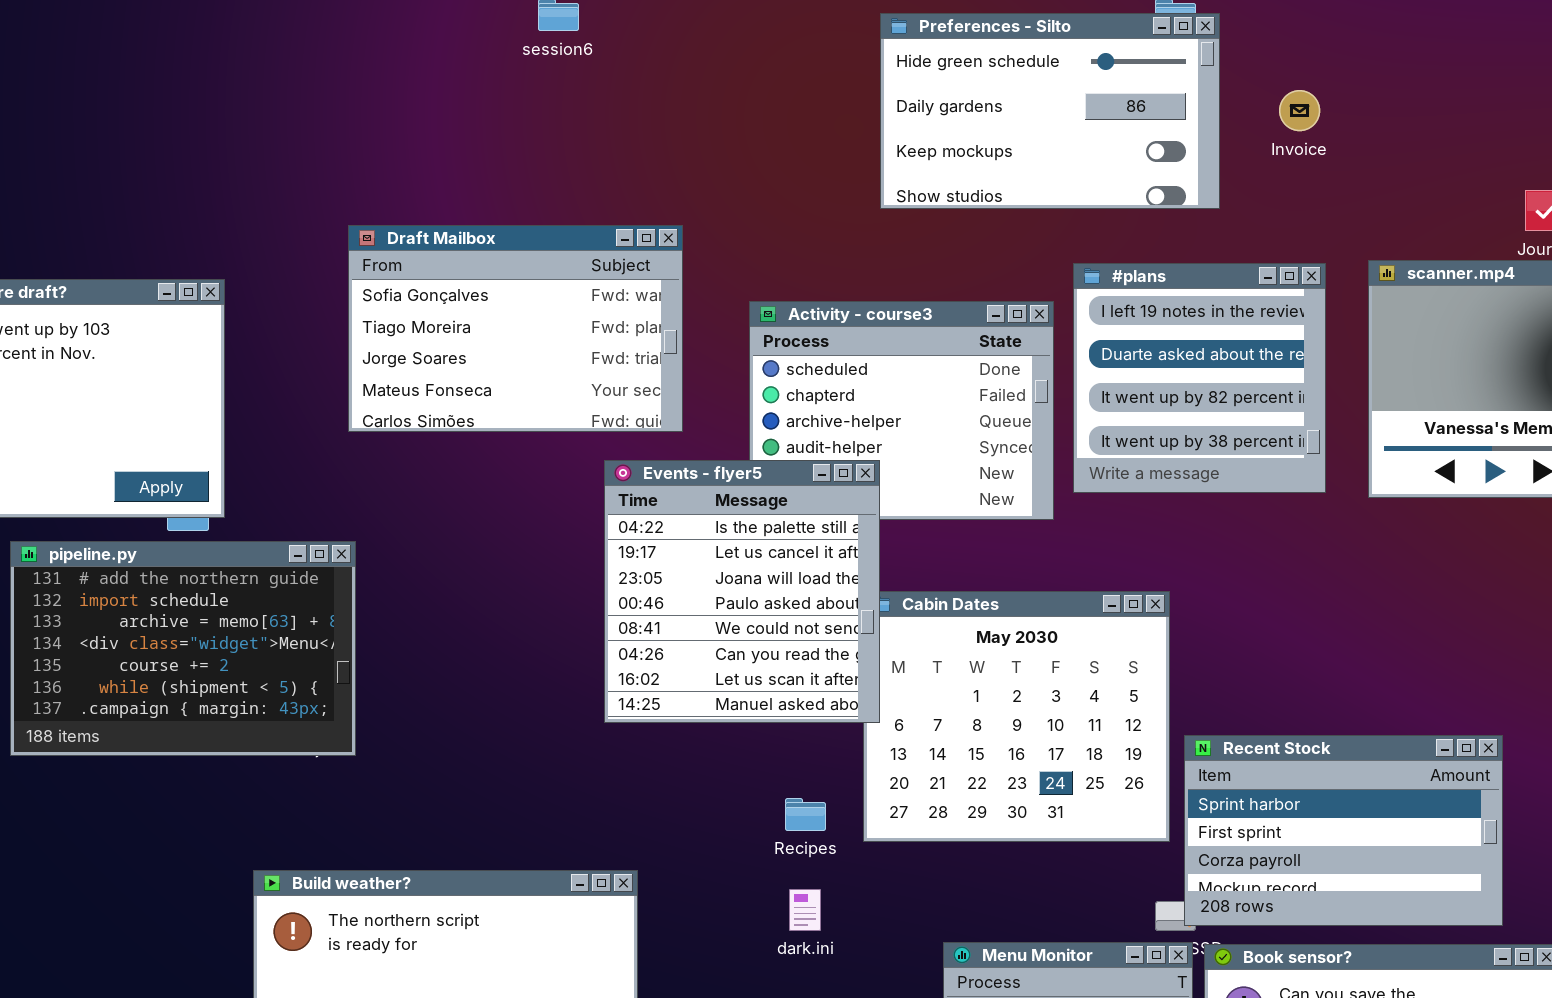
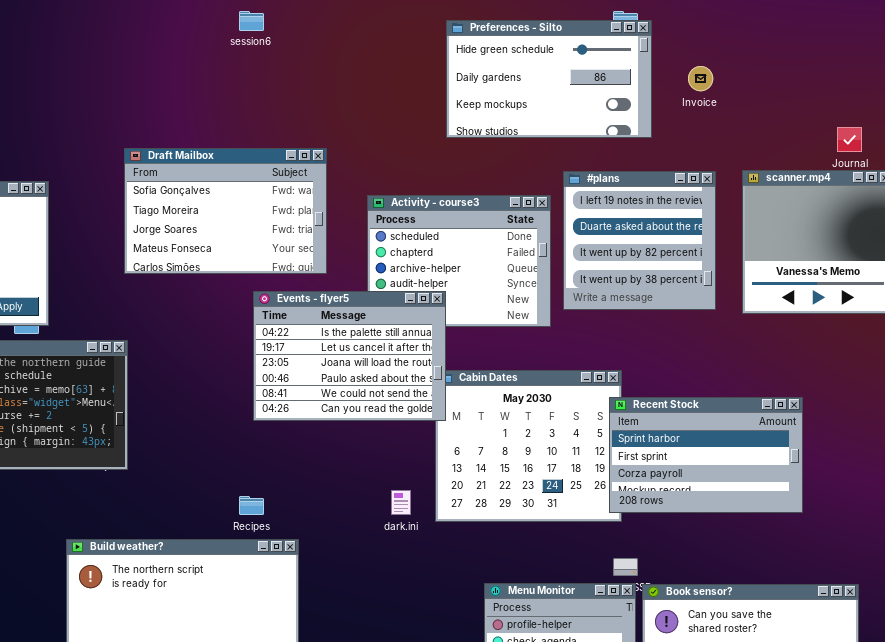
Events - flyer5: [604,460,880,723] -> [253,291,446,421], resized
Recent Stock: [1184,735,1503,926] -> [609,397,803,513], moved
Recipes: [785,798,826,831] -> [239,496,264,515], moved
dark.ini: [789,889,821,931] -> [391,490,411,515], moved

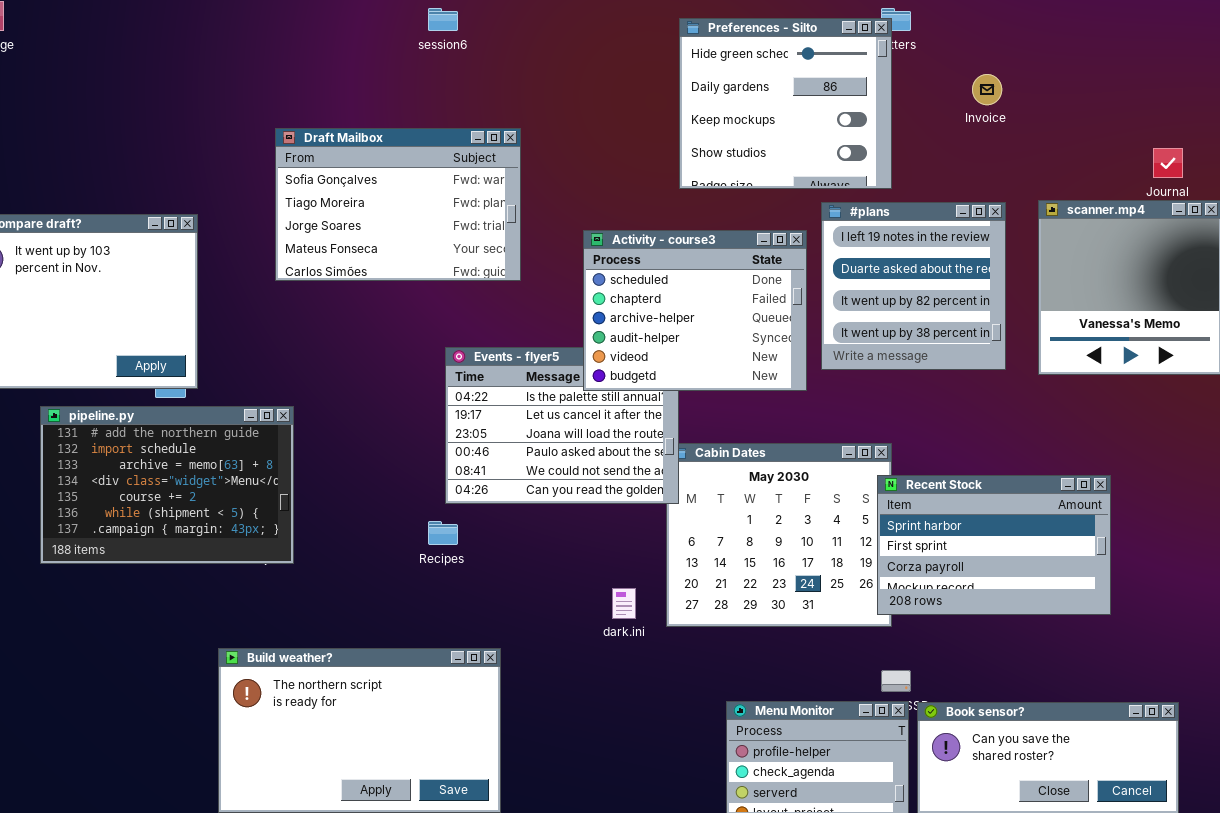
Preferences - Silto: [446,20,652,138] -> [679,18,892,189], resized
Draft Mailbox: [124,148,327,274] -> [275,128,521,281], moved
Activity - course3: [367,195,551,327] -> [583,230,807,391], raised
Recipes: [239,496,264,515] -> [428,521,458,545], moved

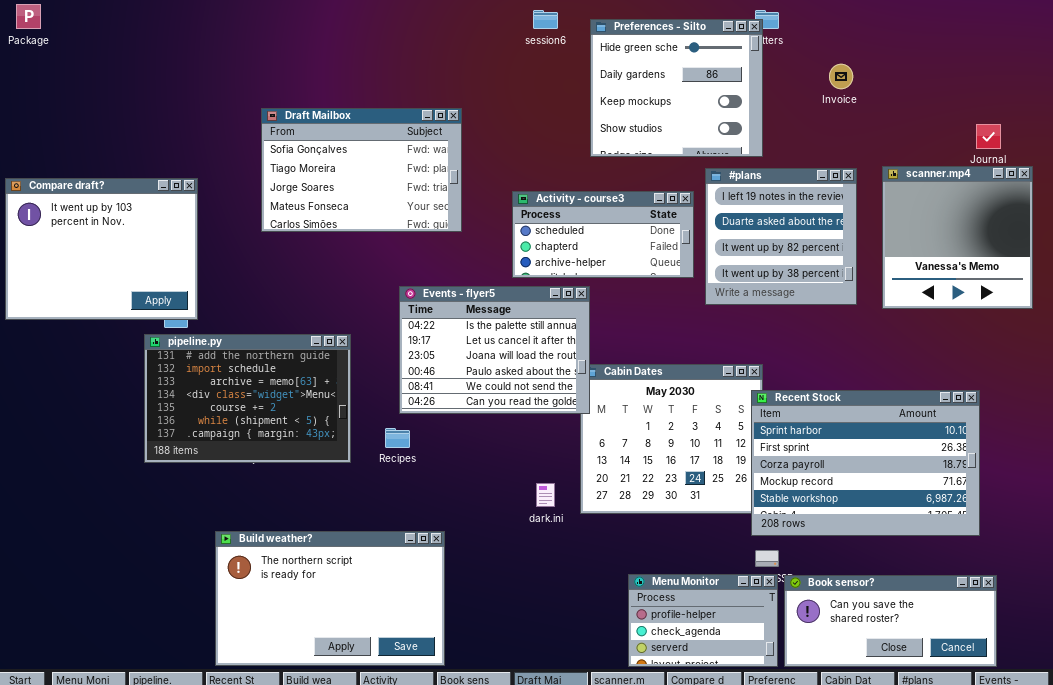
session6: [428,8,458,31] -> [533,10,558,29], moved
Activity - course3: [583,230,807,391] -> [512,191,694,278], resized
pipeline.py: [40,406,294,564] -> [144,334,351,463], moved
Recent Stock: [877,475,1111,615] -> [751,390,980,536], resized

